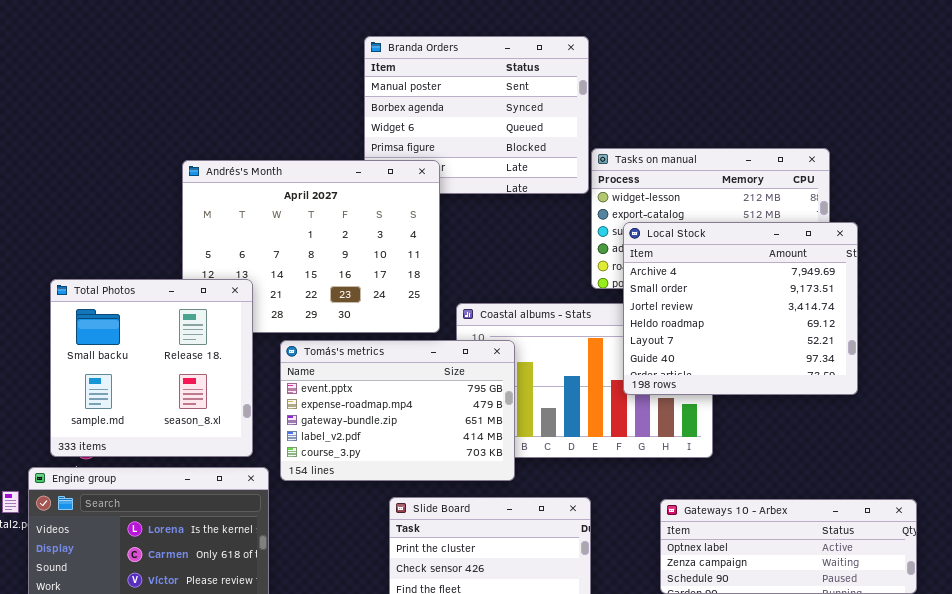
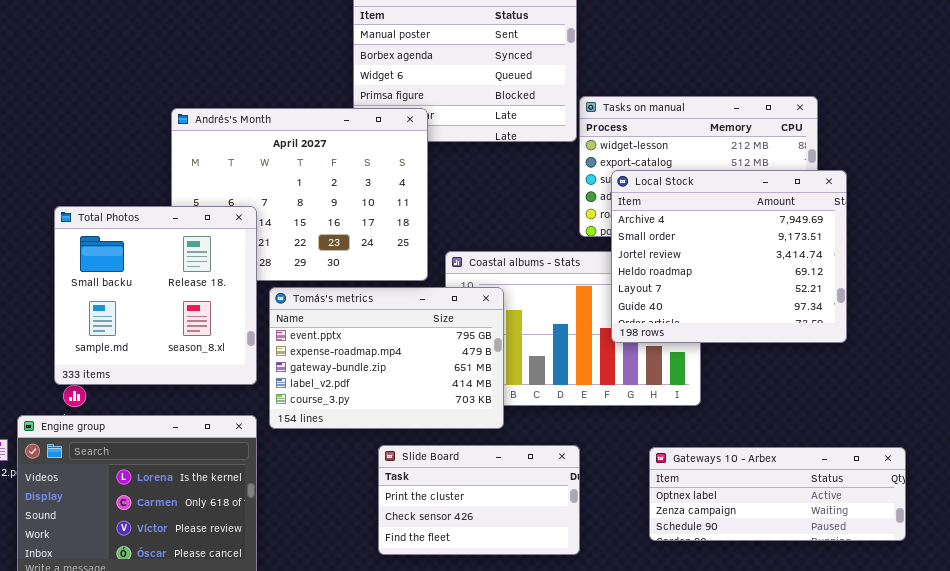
Total Photos: [50,279,253,457] -> [54,206,257,385], moved

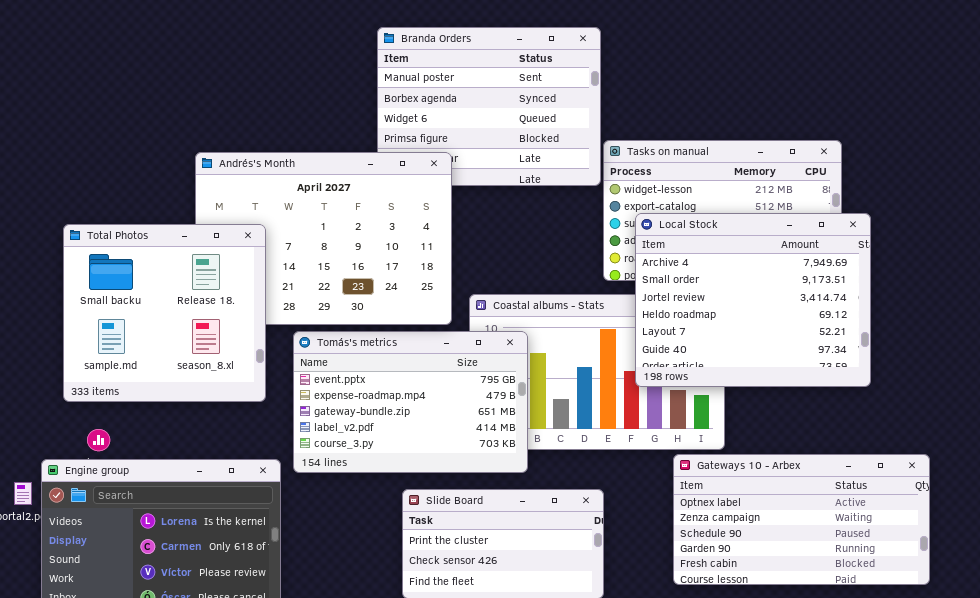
Total Photos: [54,206,257,385] -> [63,224,266,402], moved
Gateways 10 - Arbex: [649,447,906,541] -> [673,454,930,585], resized

